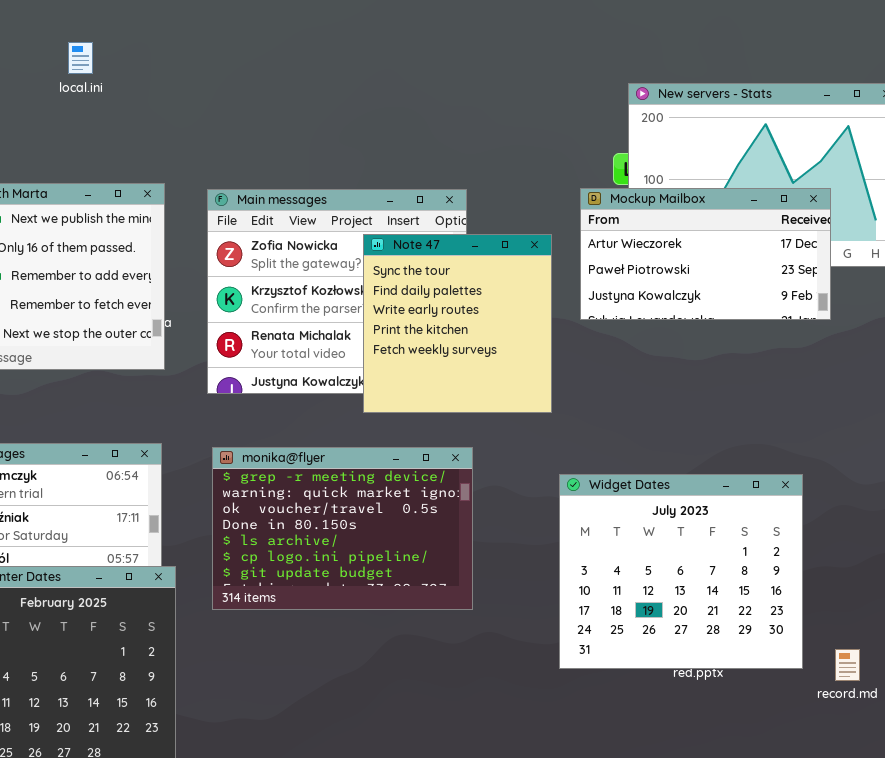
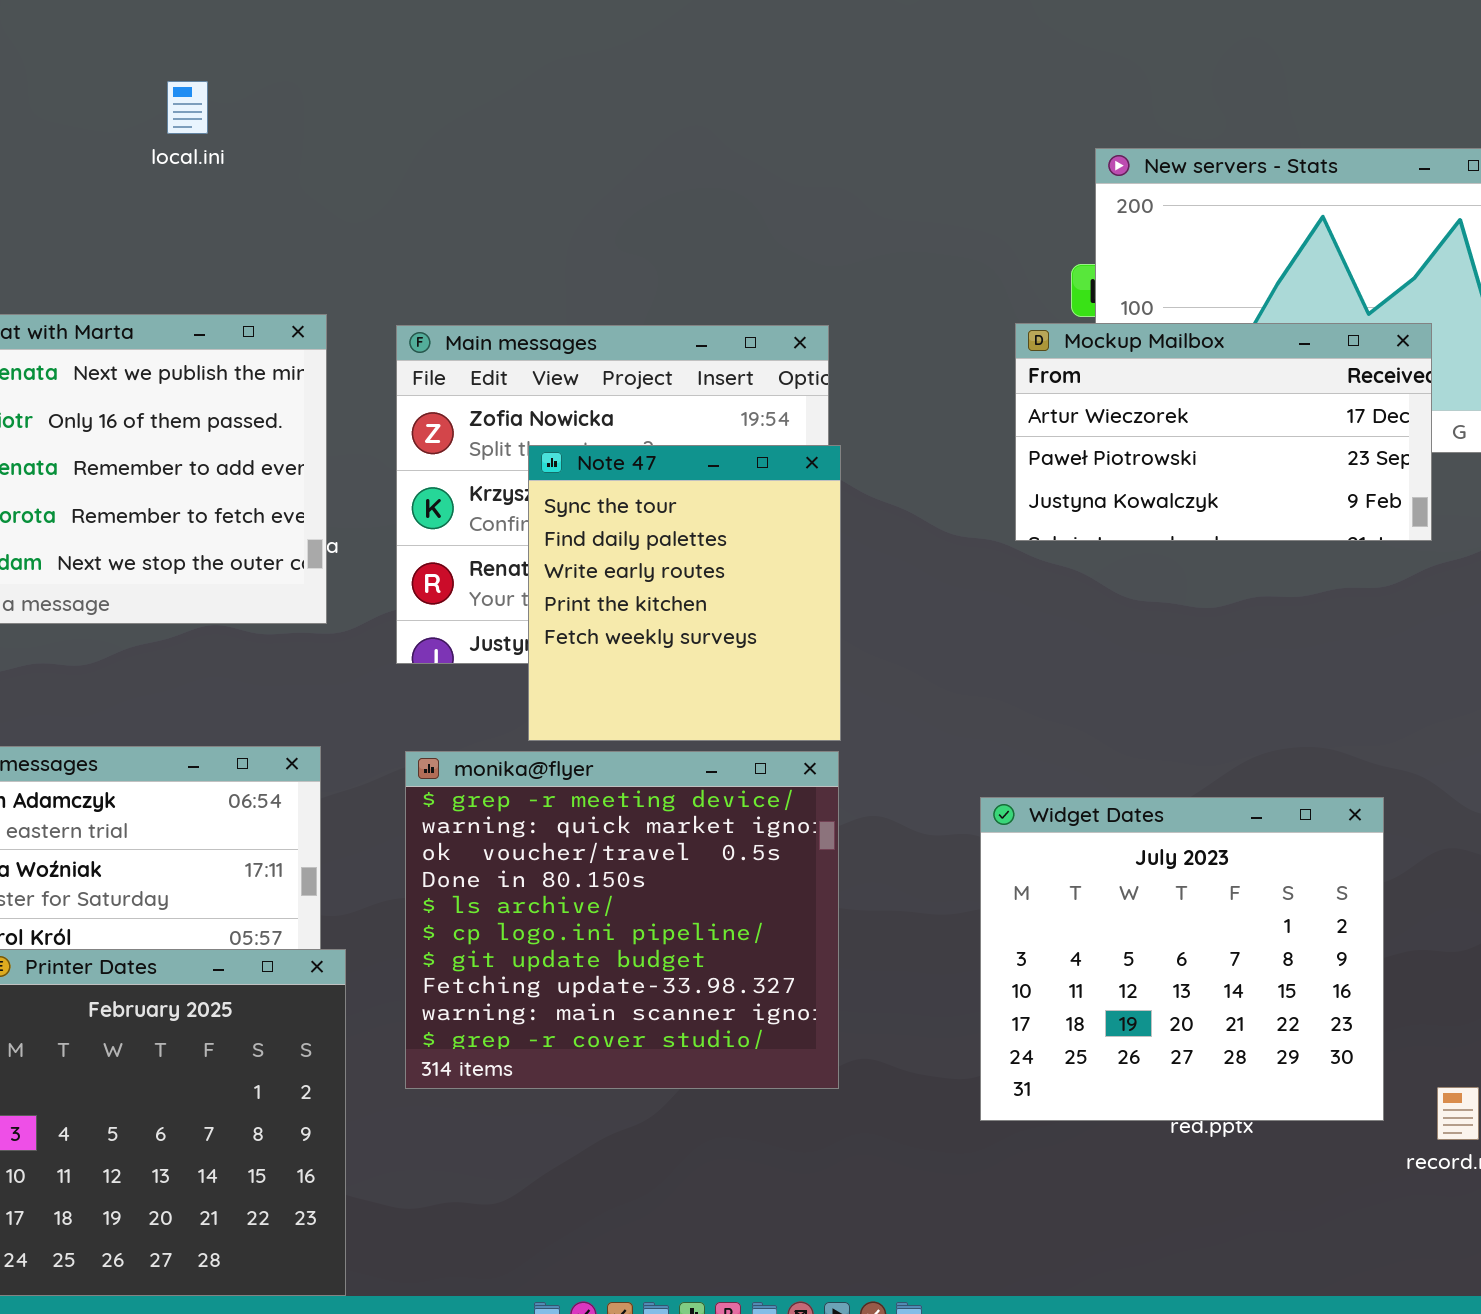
Note 47: [363,234,552,413] -> [528,445,841,741], moved
monika@flyer: [212,447,473,610] -> [405,751,839,1089], resized

